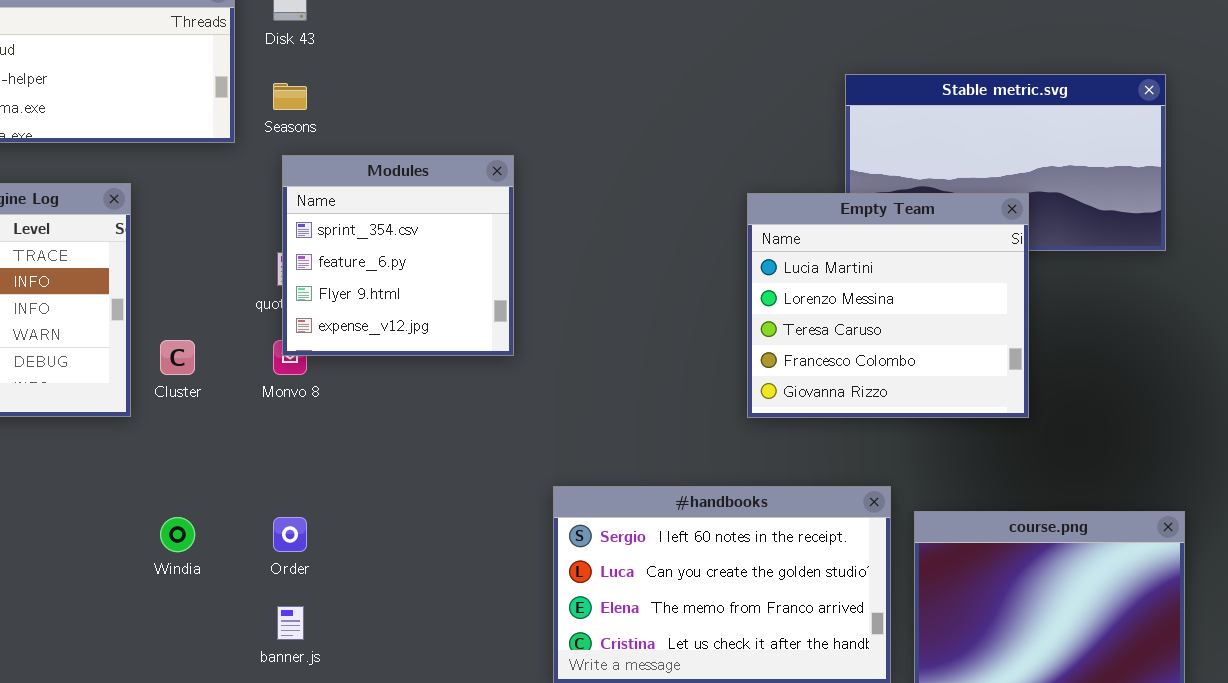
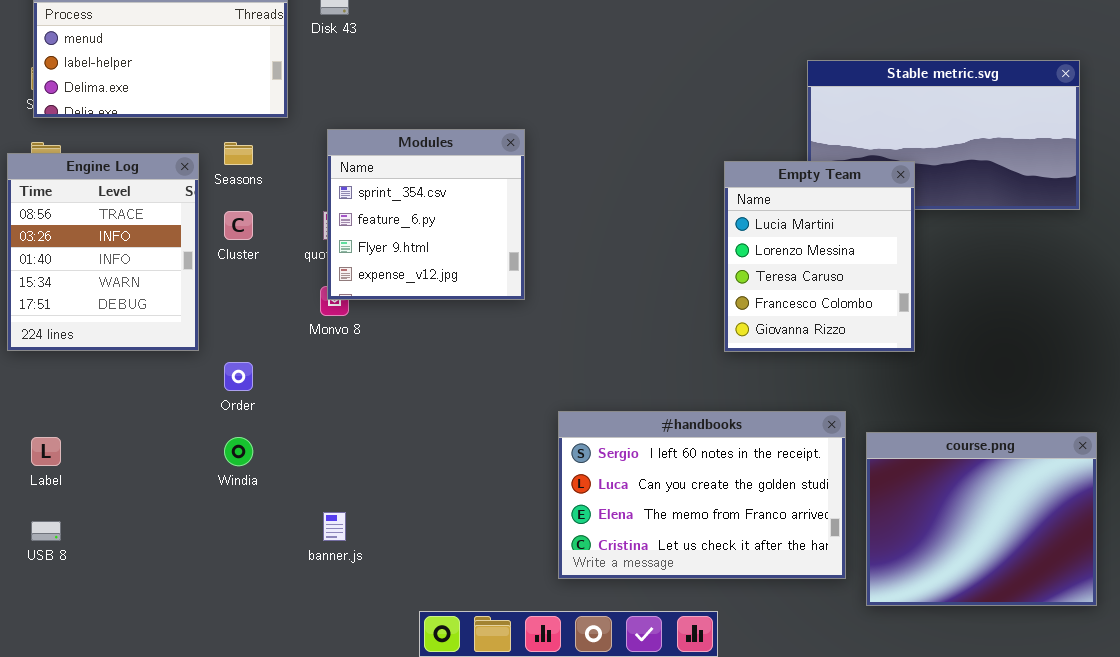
Seasons: [273,83,307,110] -> [224,142,253,165], moved
Empty Team: [747,193,1029,418] -> [724,161,915,352], resized
Cluster: [160,340,195,375] -> [224,211,253,240], moved
Order: [273,517,307,552] -> [224,362,253,391], moved

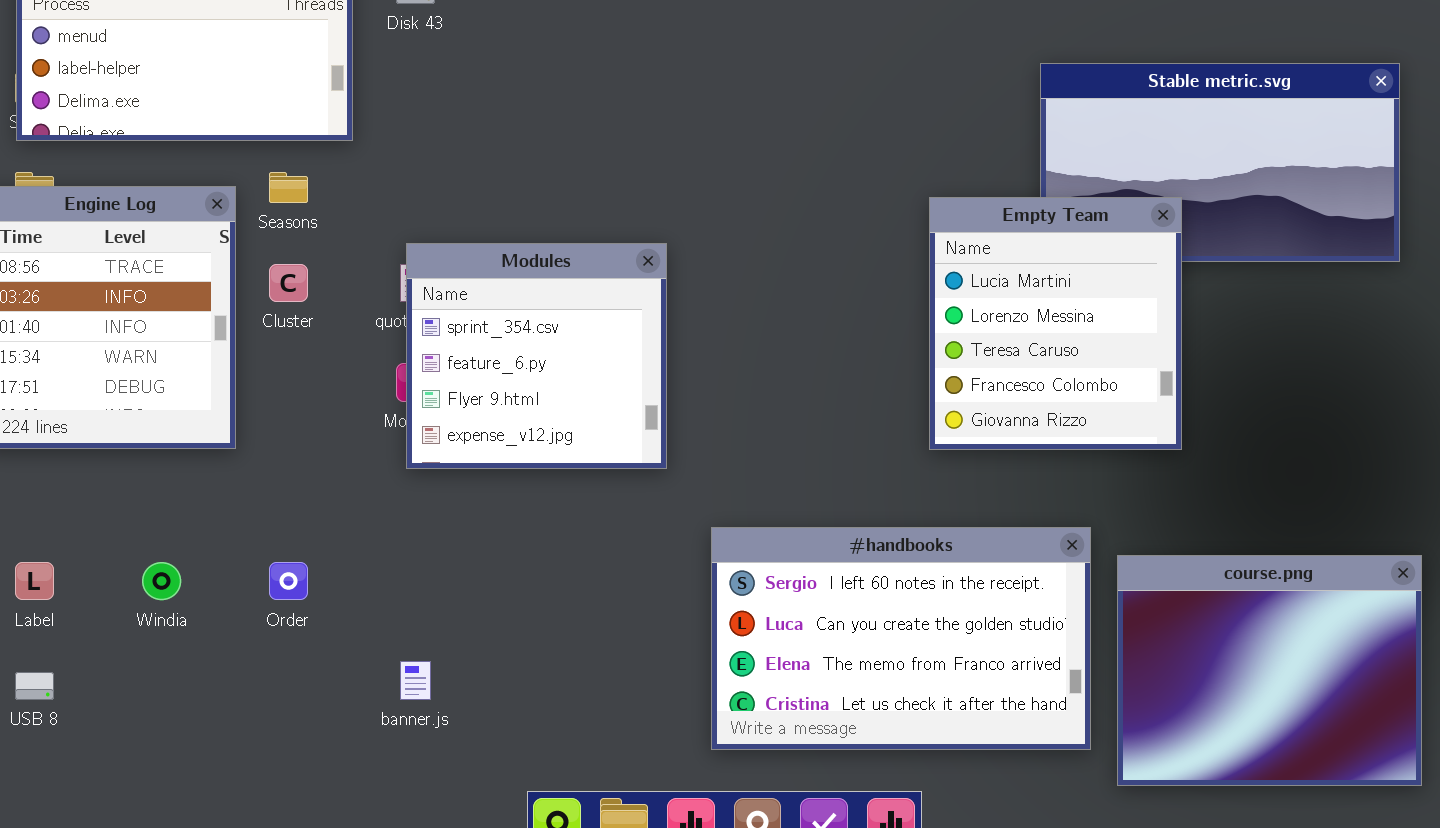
Modules: [327,129,525,300] -> [406,243,667,469], moved
Order: [224,362,253,391] -> [269,562,308,600], moved
Windia: [224,437,253,466] -> [142,562,181,600], moved

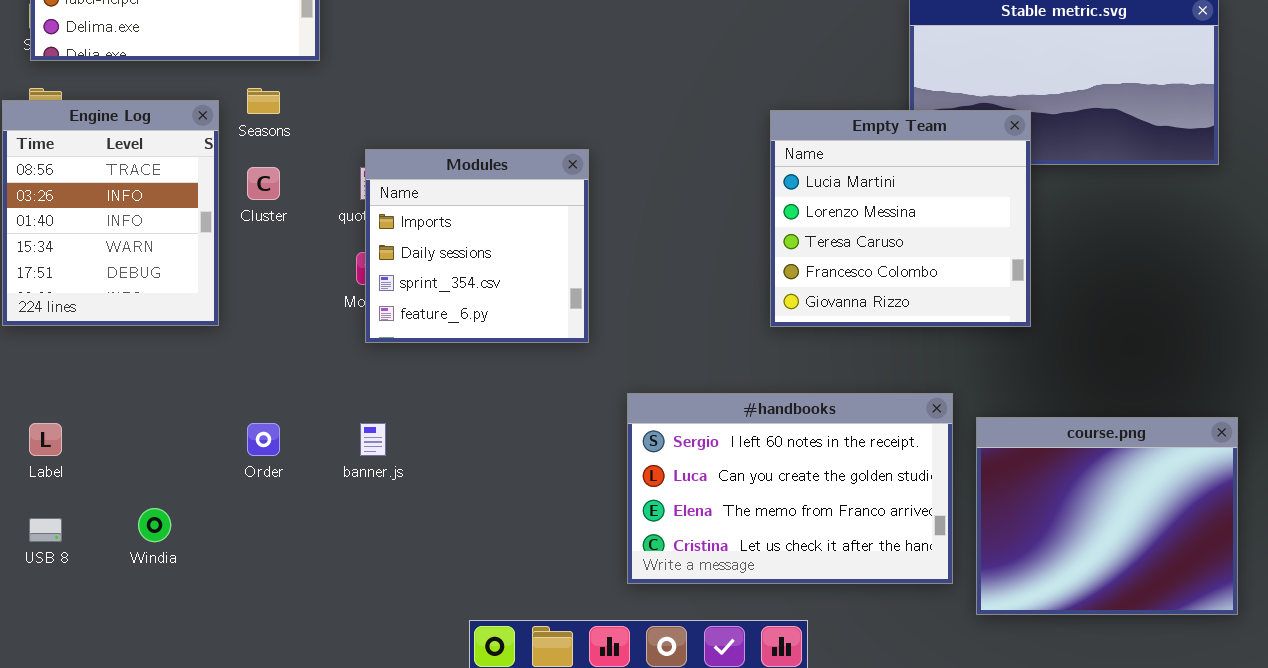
Empty Team: [929,197,1182,450] -> [770,110,1031,327], resized
Modules: [406,243,667,469] -> [365,149,589,343], scrolled up 2 rows
Windia: [142,562,181,600] -> [138,508,171,542], moved
banner.js: [400,661,431,700] -> [360,423,386,456], moved

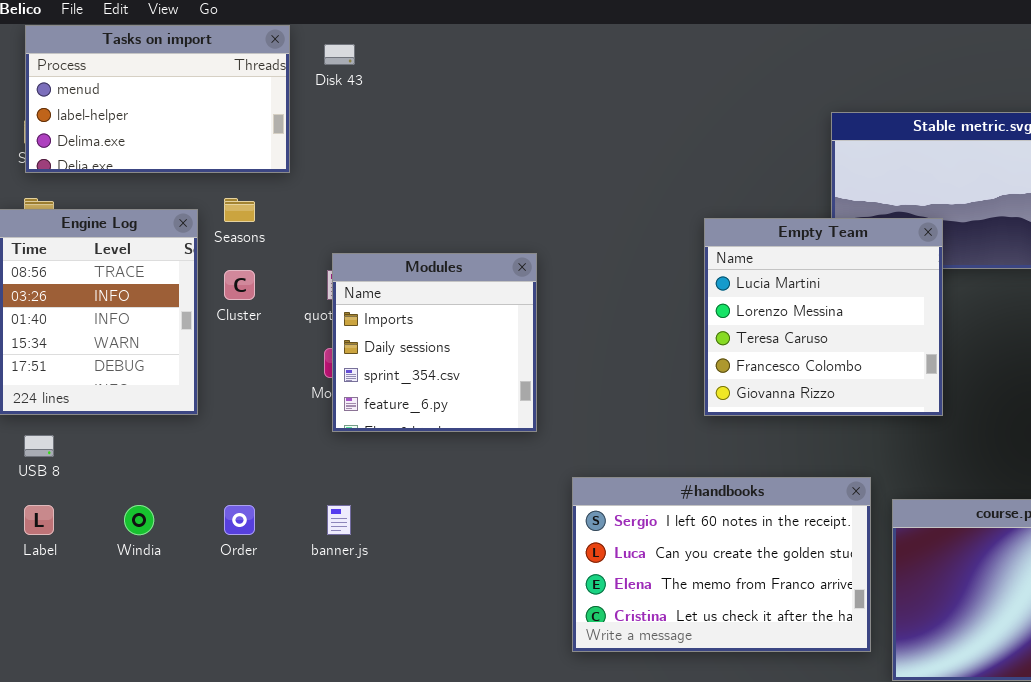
Windia: [138,508,171,542] -> [124,505,154,535], moved
USB 8: [29,518,62,542] -> [24,435,54,457], moved

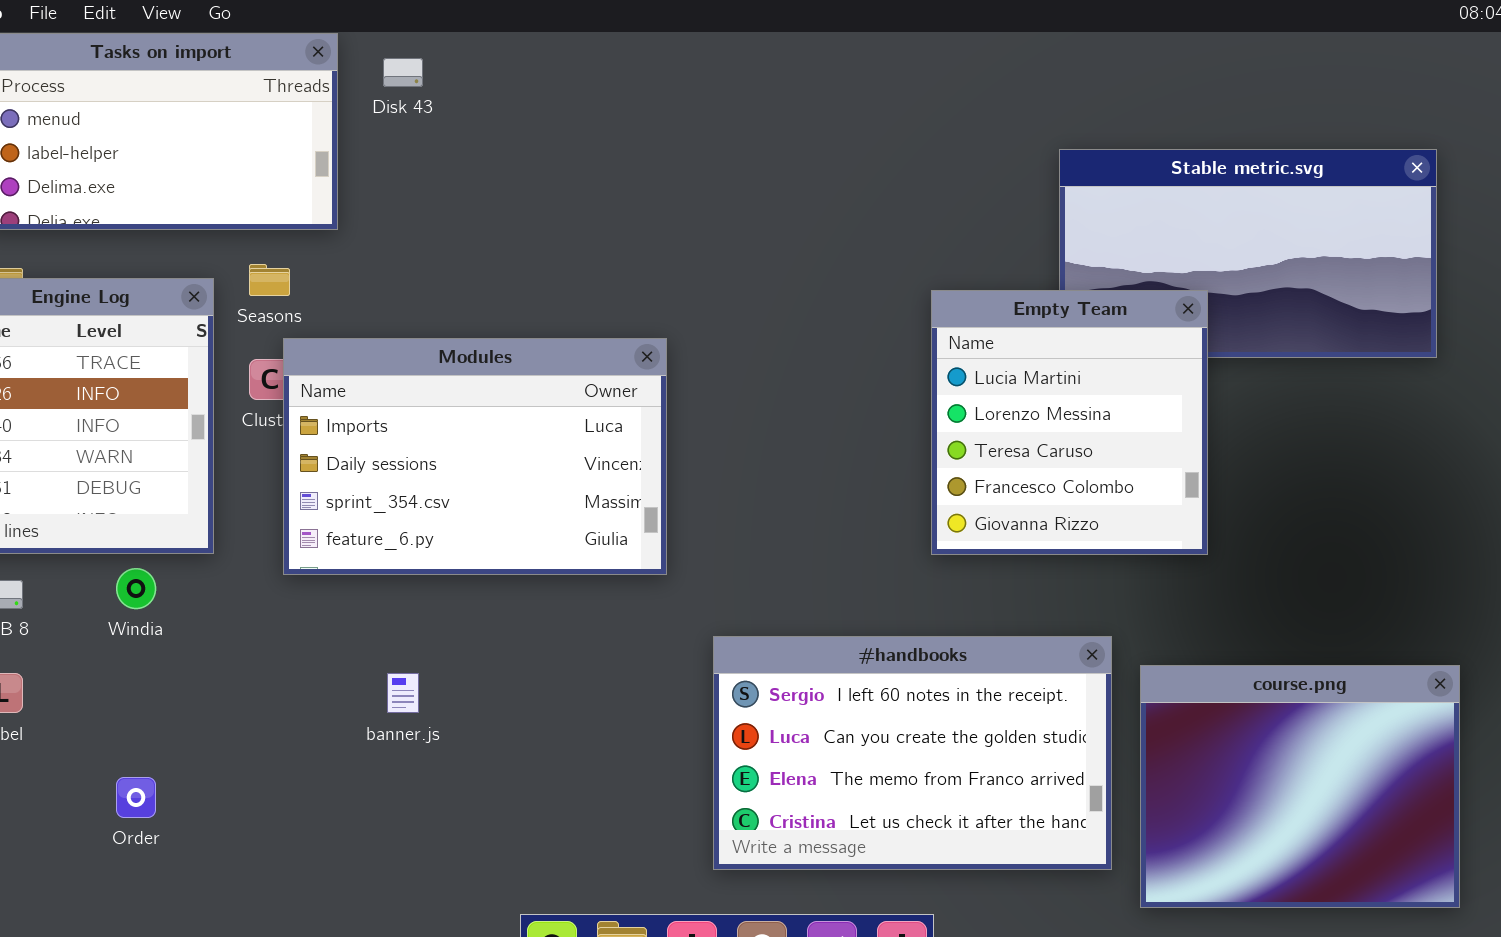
Empty Team: [704,218,943,416] -> [931,290,1208,555], resized
Modules: [332,253,537,432] -> [283,338,667,575], resized
Windia: [124,505,154,535] -> [116,568,156,609], moved
Order: [224,505,255,535] -> [116,777,156,818], moved

